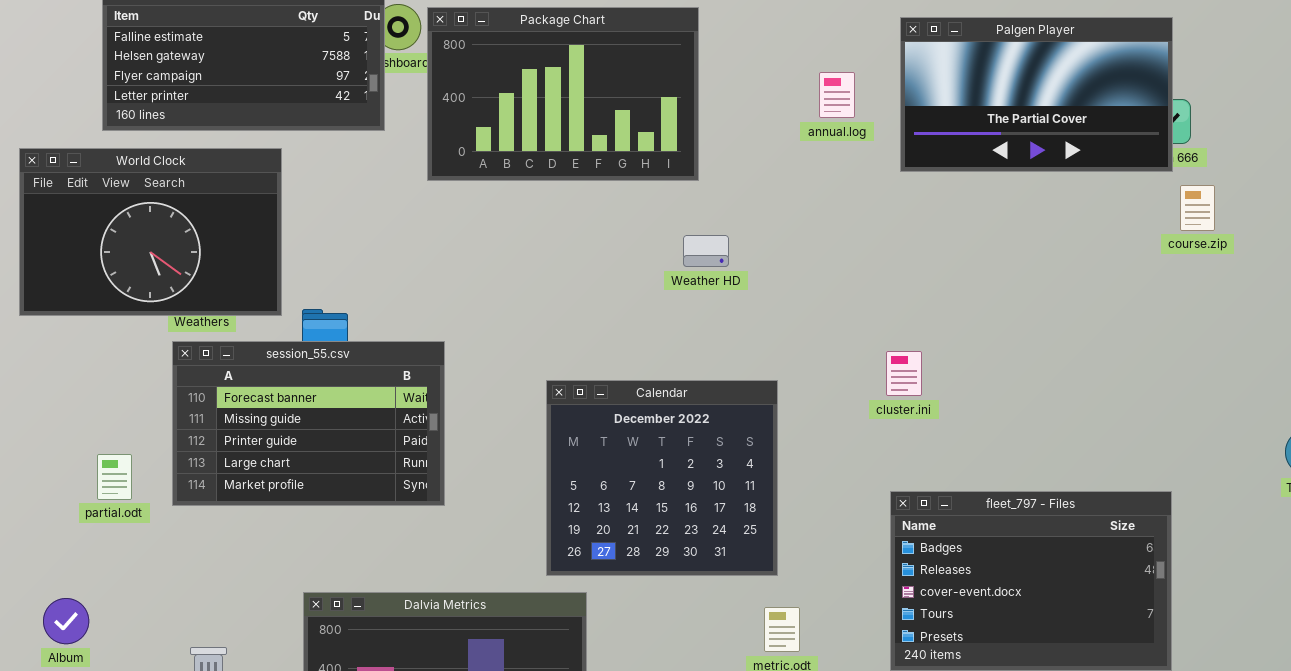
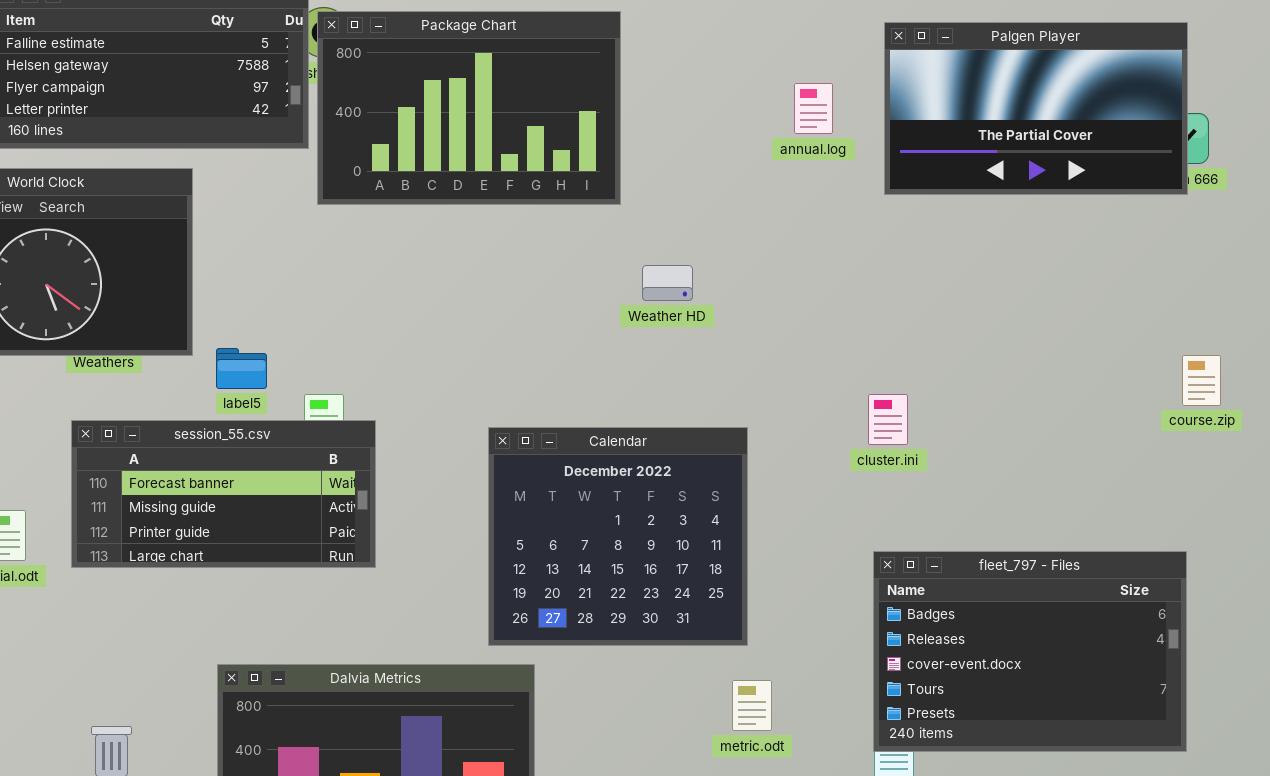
Package Chart: [427,7,699,181] -> [317,11,621,205], moved
course.zip: [1180,185,1215,231] -> [1182,355,1221,406], moved
session_55.csv: [172,341,445,506] -> [71,420,376,568], resized

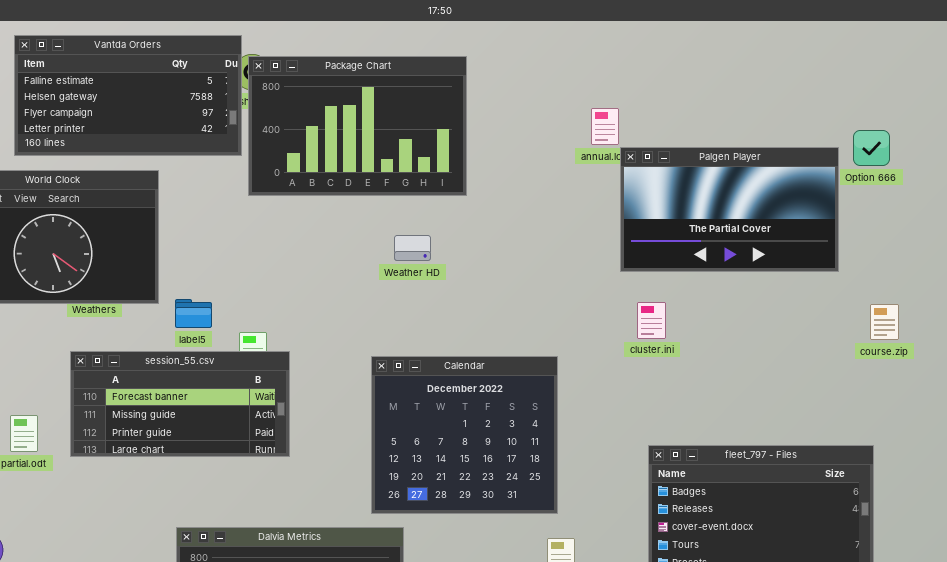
Palgen Player: [884,22,1188,195] -> [620,147,839,272], moved
Weather HD: [642,265,693,301] -> [394,235,431,261], moved
cluster.ini: [868,394,908,445] -> [637,302,666,339], moved

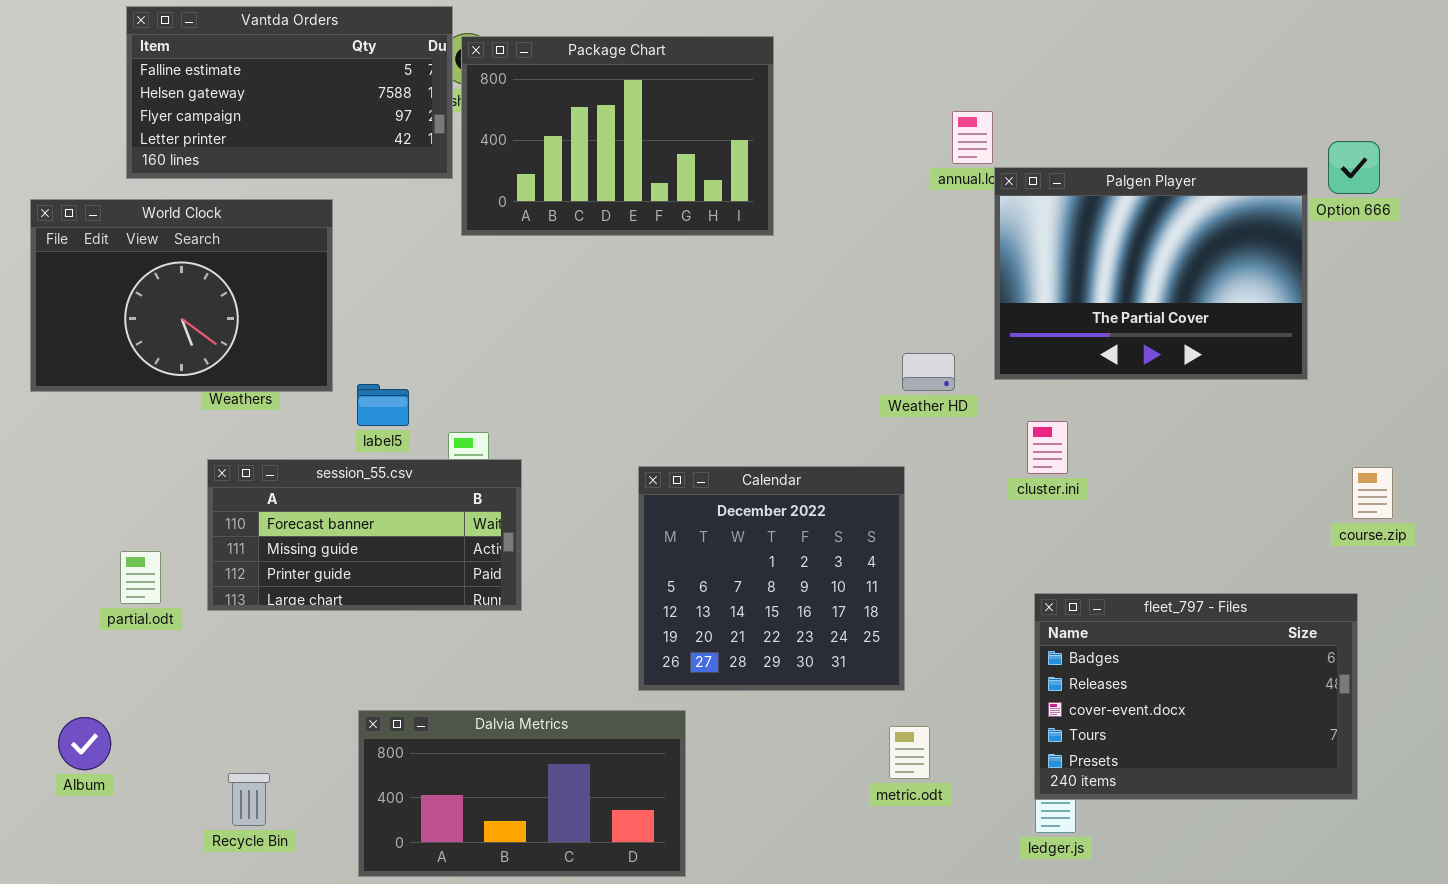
Palgen Player: [620,147,839,272] -> [994,167,1308,380], resized
Weather HD: [394,235,431,261] -> [902,353,955,391], moved
cluster.ini: [637,302,666,339] -> [1027,421,1068,474], moved
course.zip: [870,304,899,340] -> [1352,467,1393,519], moved

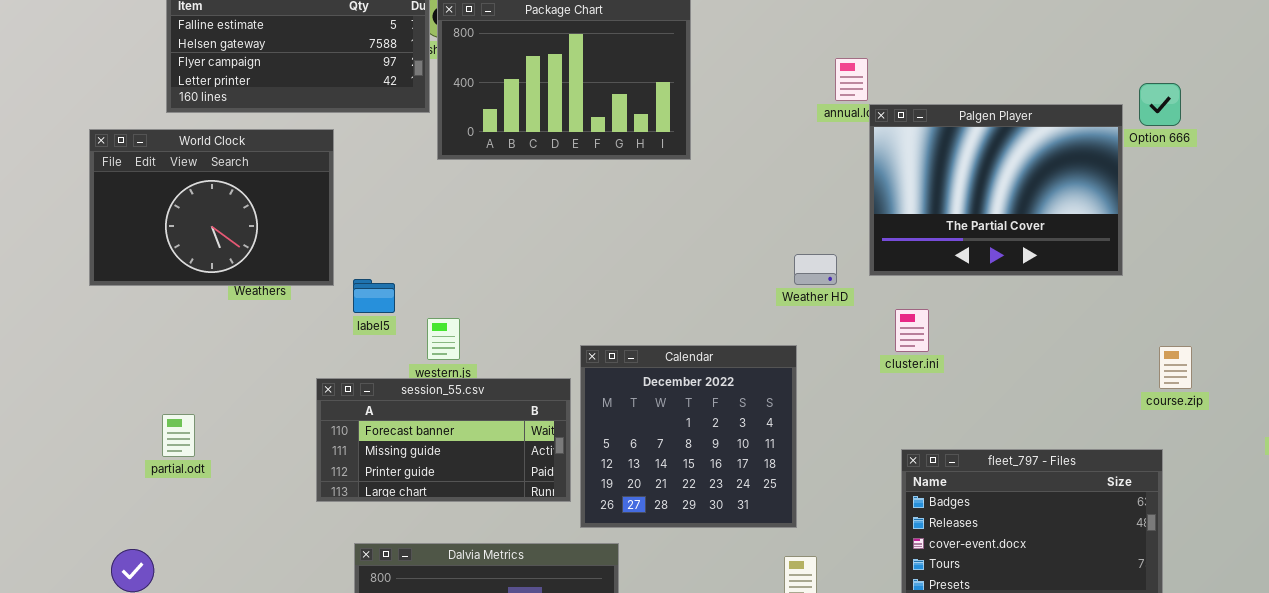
session_55.csv: [207,459,522,611] -> [316,378,571,502], moved

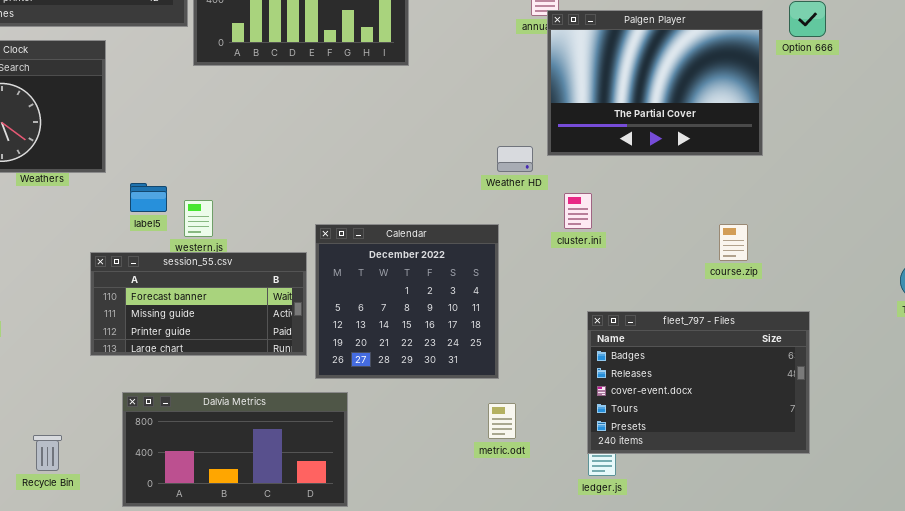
Palgen Player: [869,104,1123,276] -> [547,10,763,156], moved
label5: [353,279,395,313] -> [130,183,167,212], moved
cluster.ini: [895,309,929,352] -> [564,193,592,229], moved
course.zip: [1159,346,1192,389] -> [719,224,748,261], moved

